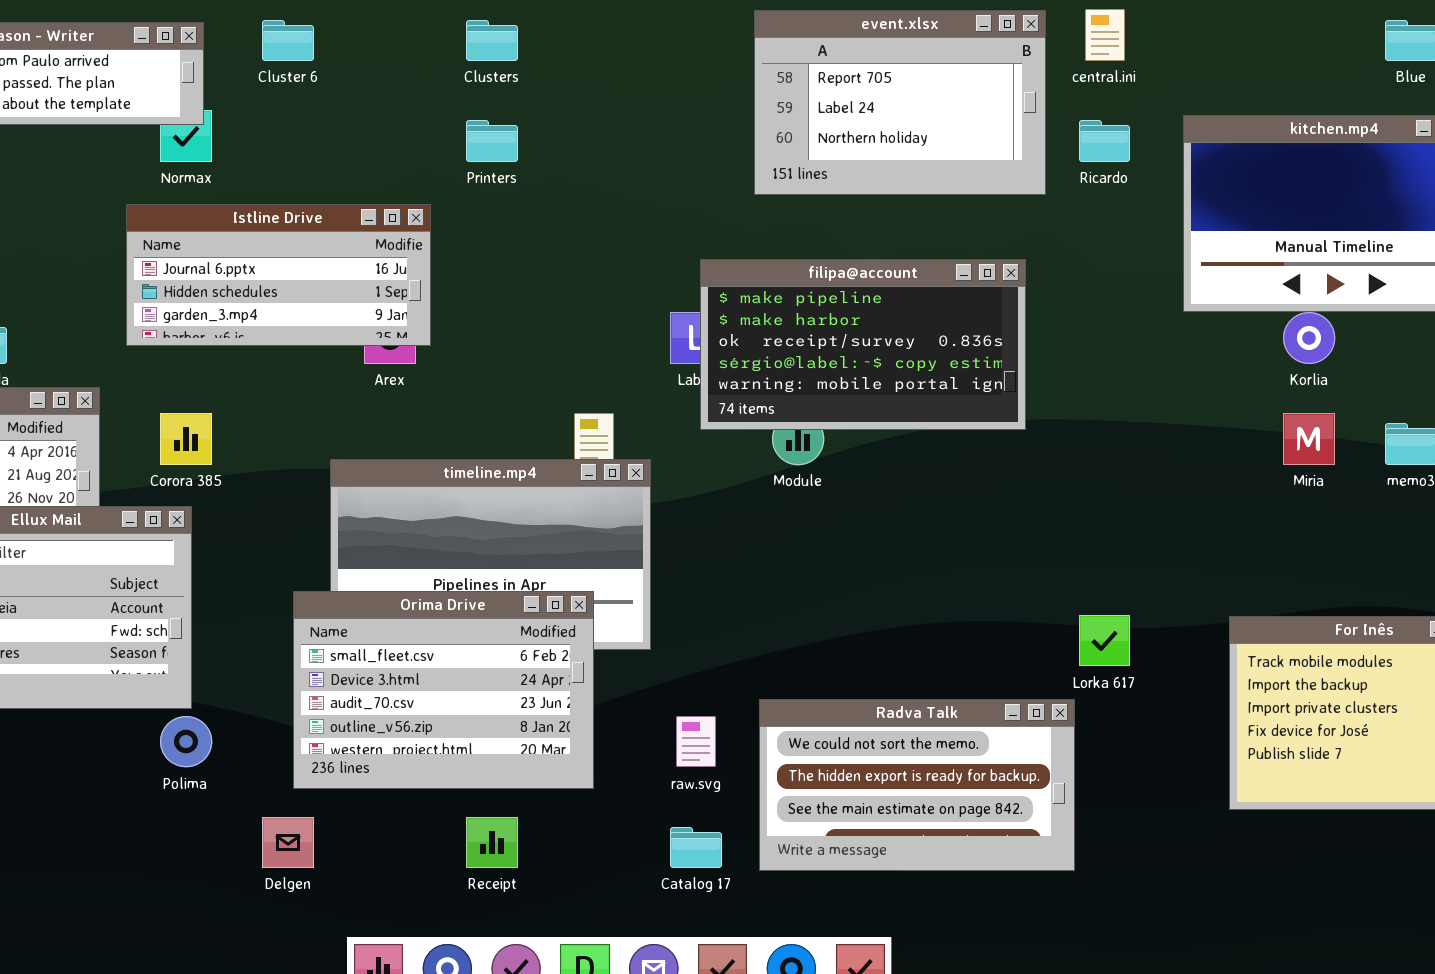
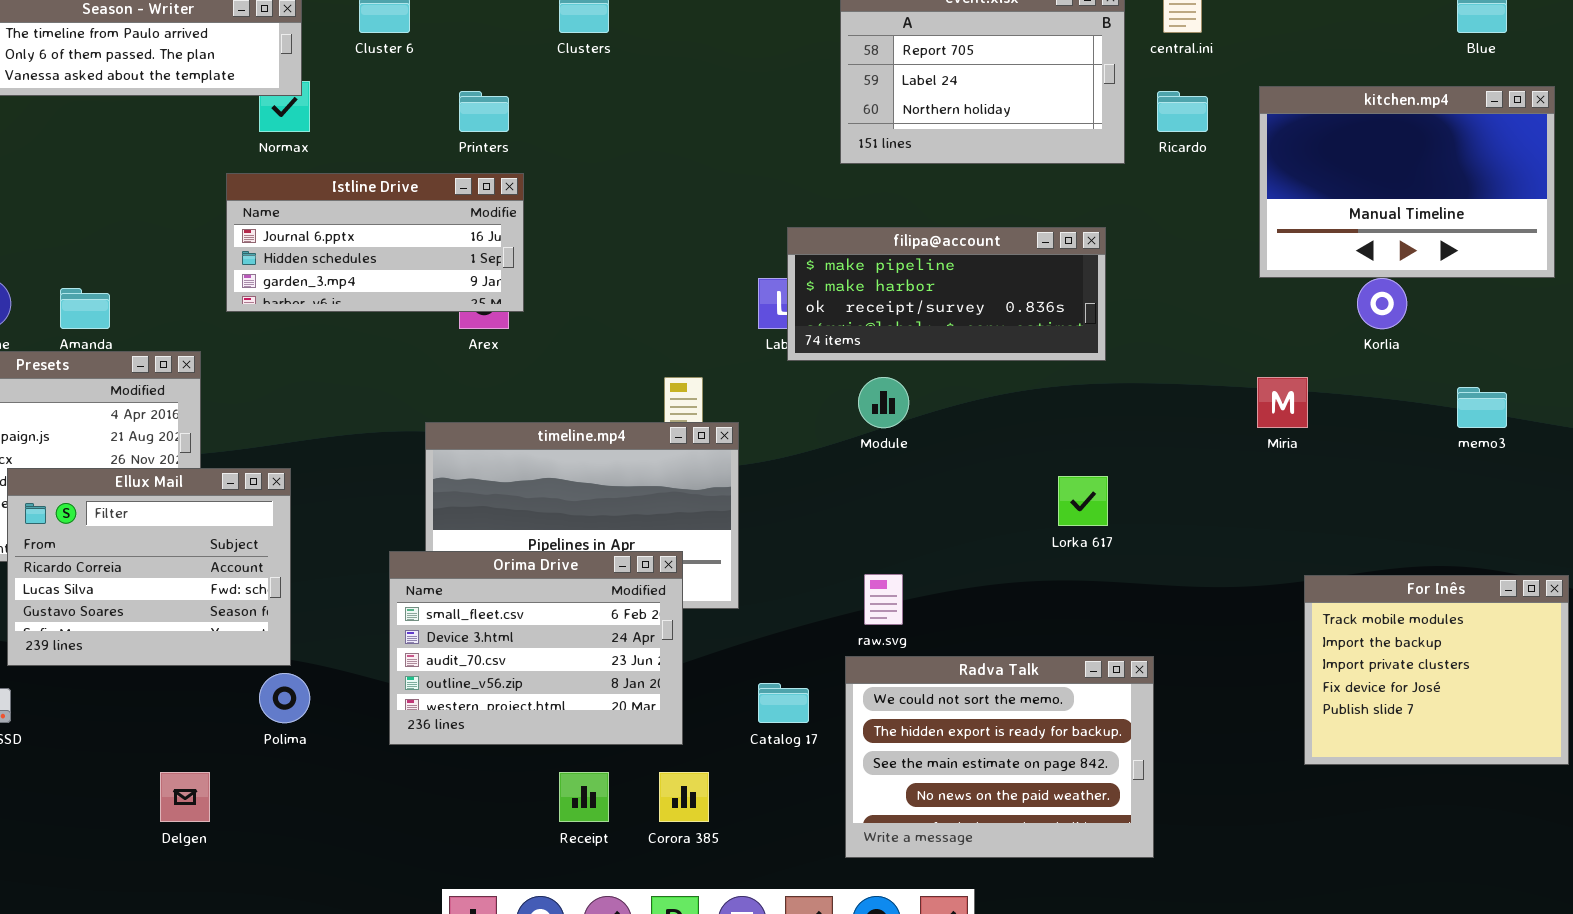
Printers: [466,120,518,162] -> [459,91,509,132], moved
filipa@account: [700,259,1026,430] -> [787,227,1106,361], resized
Corora 385: [160,413,212,465] -> [659,772,709,822], moved
Miria: [1283,413,1335,465] -> [1257,377,1308,428], moved
Lorka 617: [1079,615,1130,666] -> [1058,476,1108,526], moved
Radva Talk: [759,699,1075,871] -> [845,656,1154,858], resized
raw.svg: [676,716,716,767] -> [864,574,903,625], moved
Delgen: [262,817,314,868] -> [160,772,210,822], moved
Catalog 17: [670,827,722,868] -> [758,683,809,723], moved

